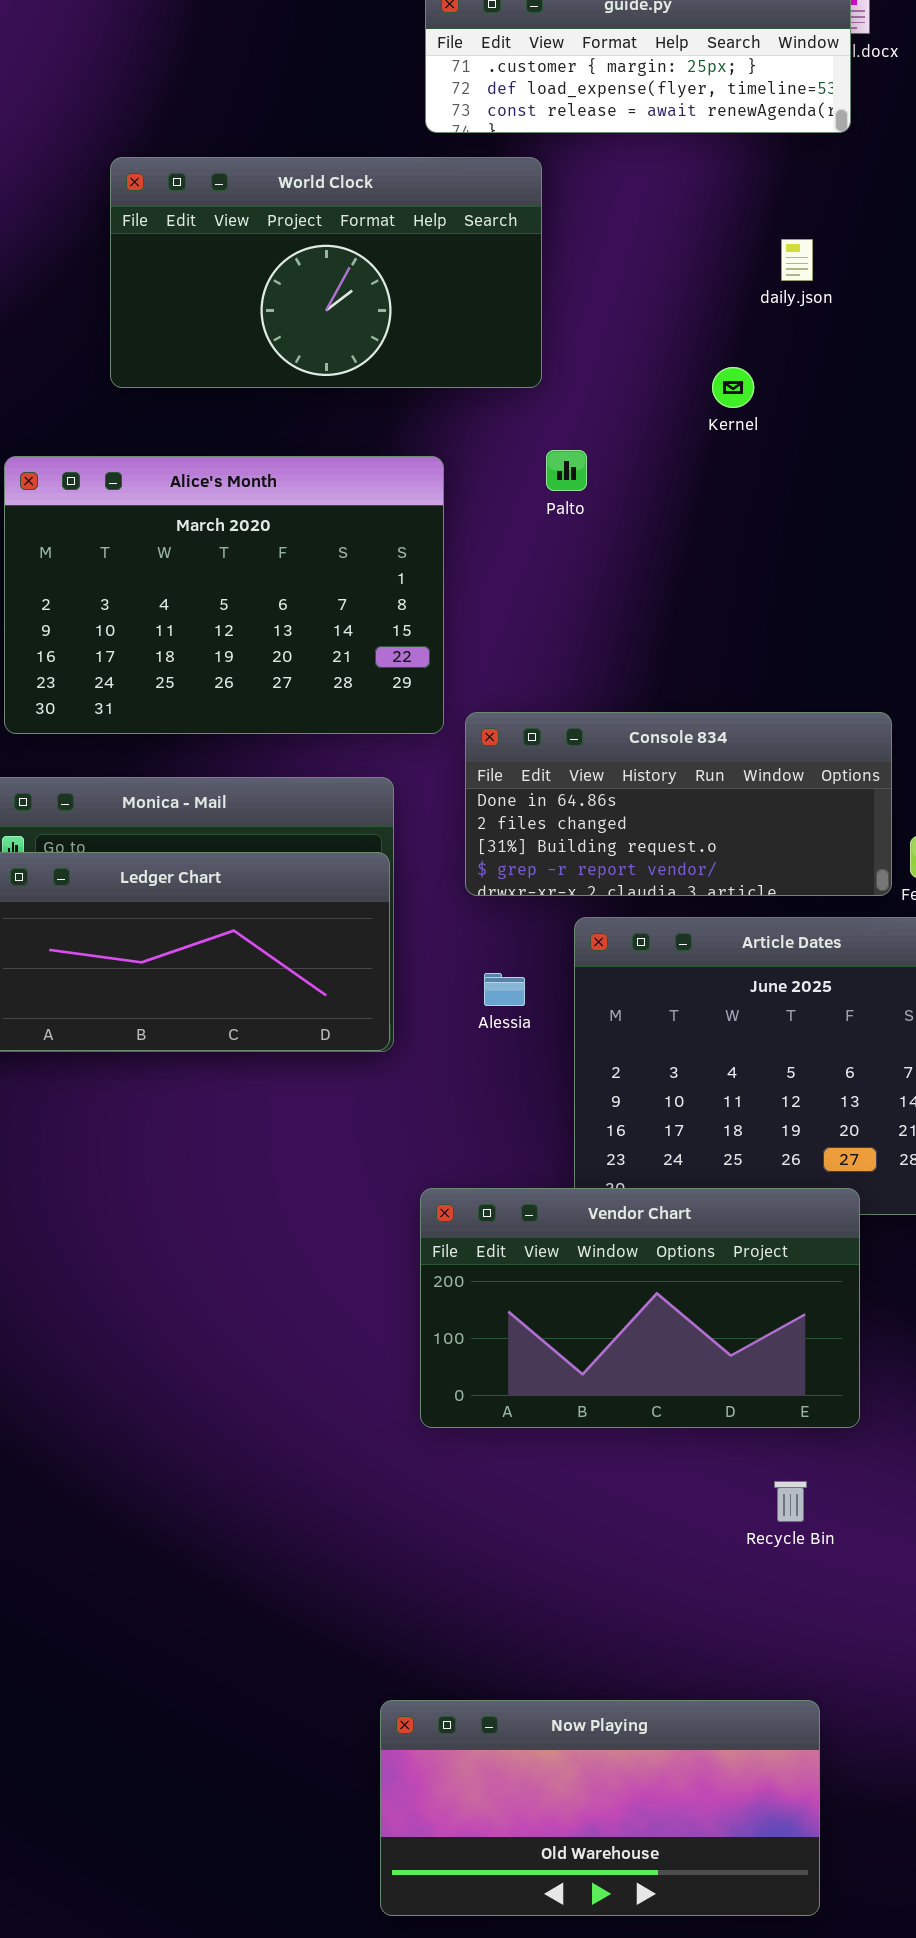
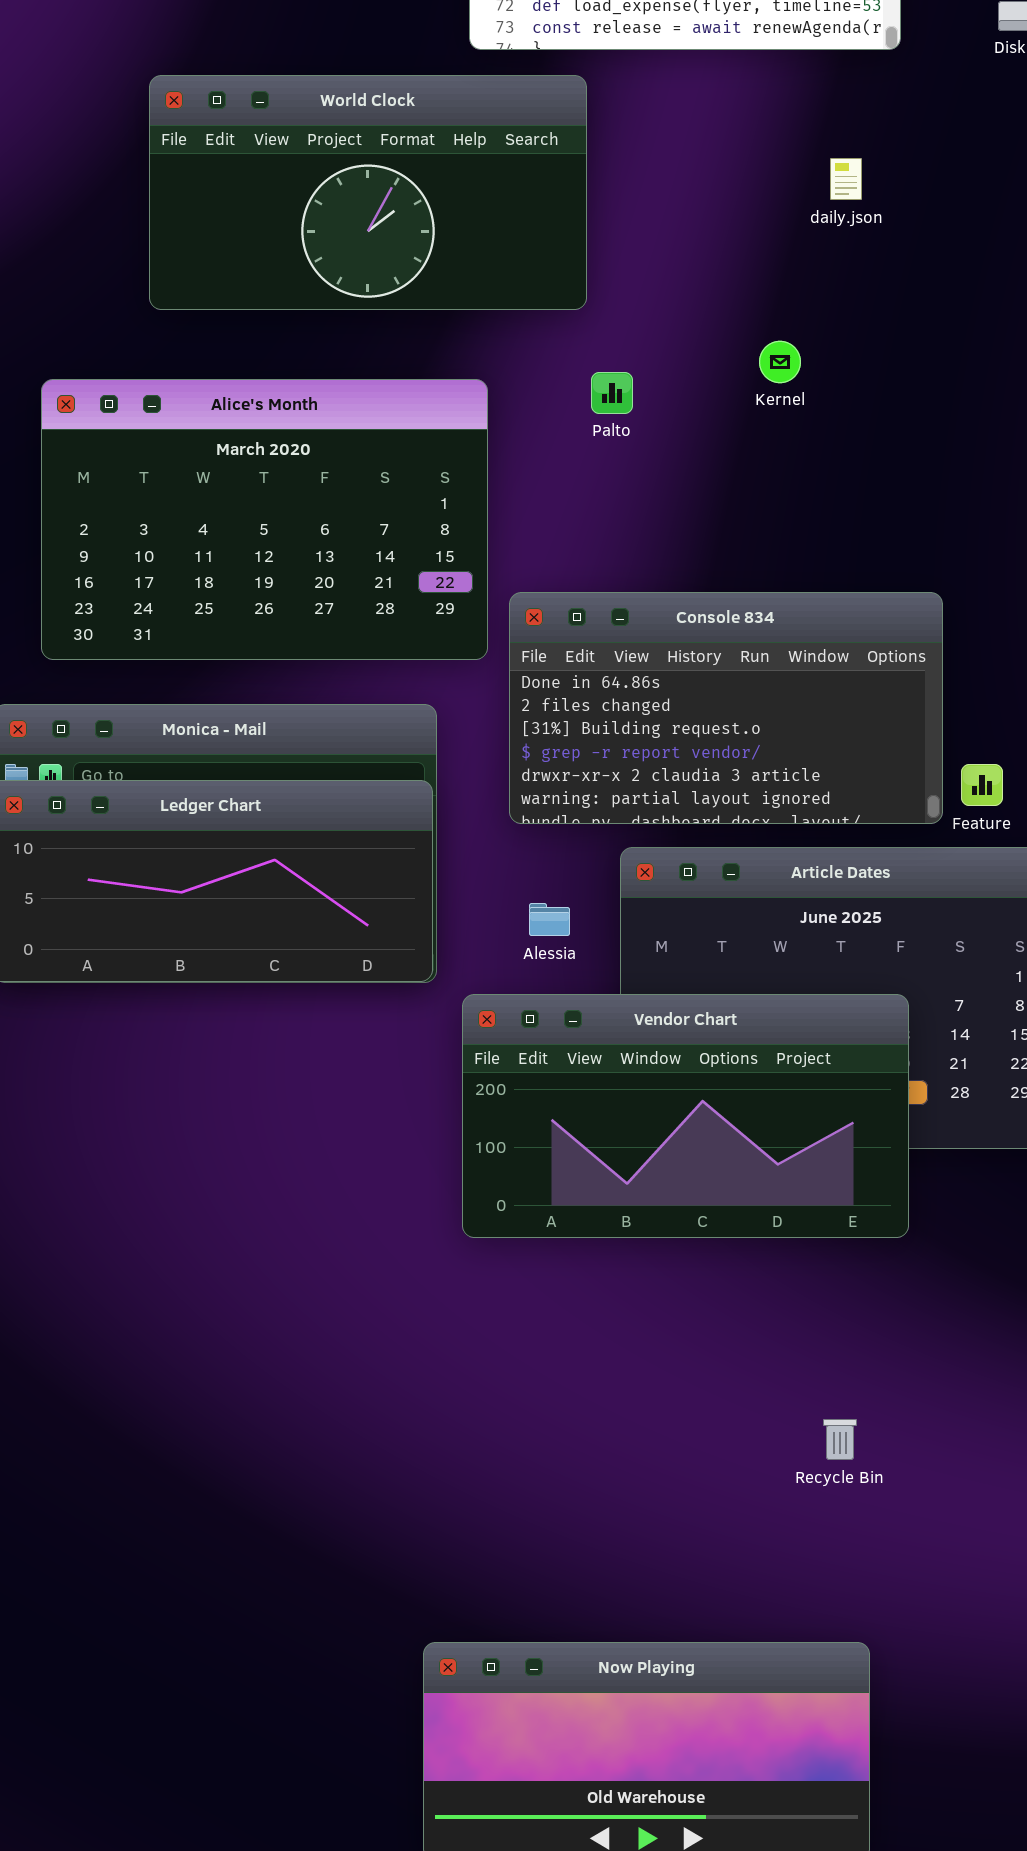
Kernel: [712,367,754,408] -> [759,341,801,383], moved
Console 834: [465,712,892,896] -> [509,592,943,824], resized
Vendor Chart: [420,1188,860,1428] -> [462,994,909,1238], moved

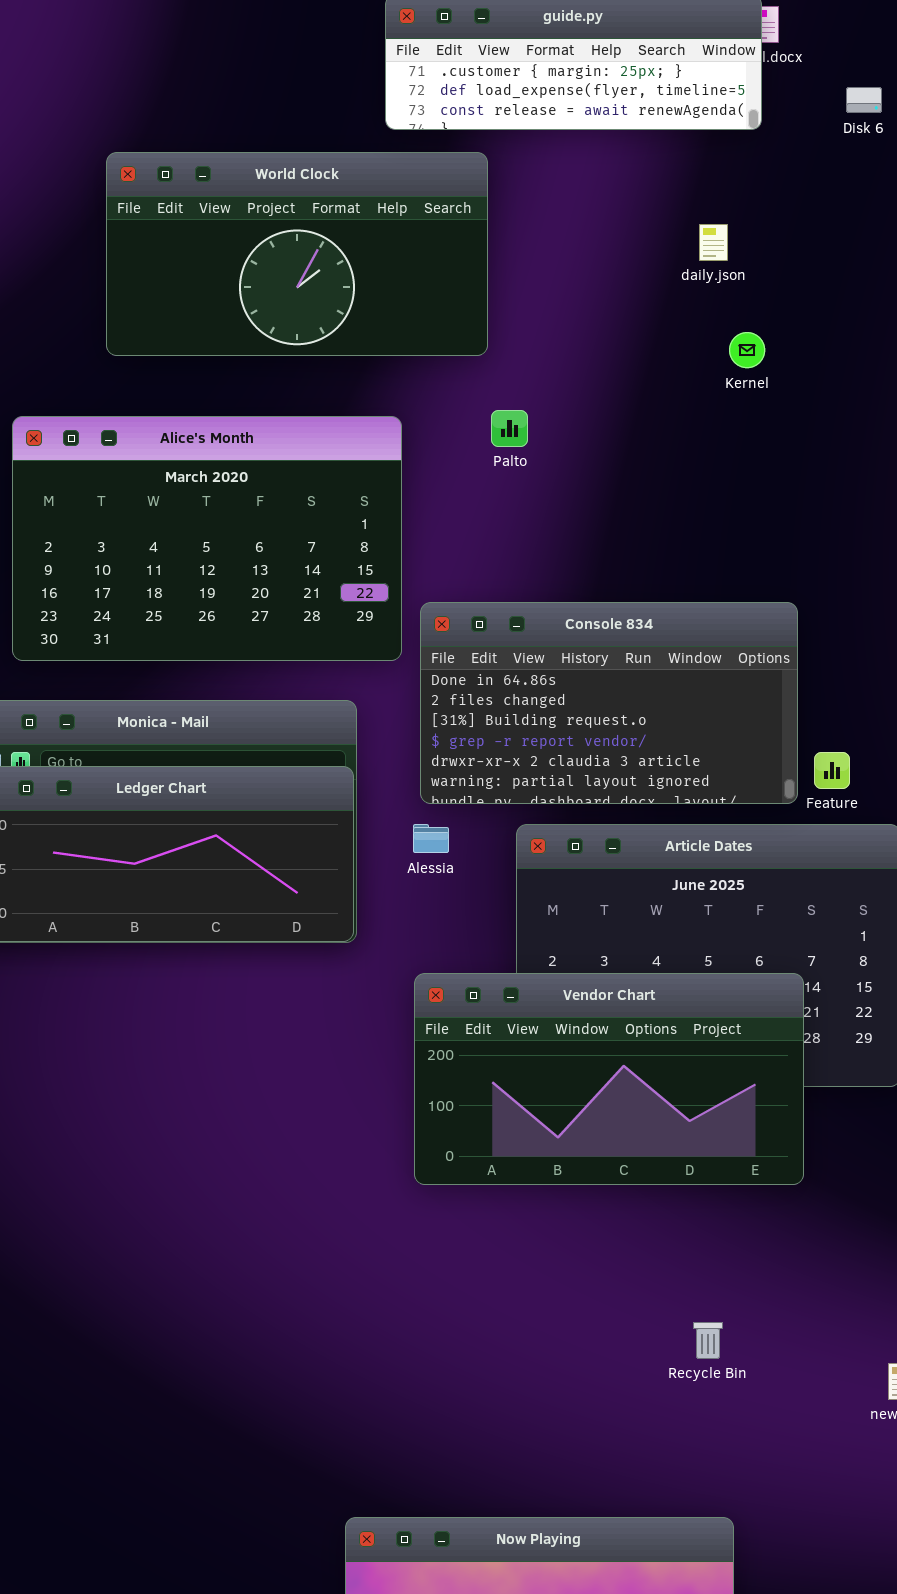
Kernel: [759,341,801,383] -> [729,332,765,368], moved
Alessia: [529,903,570,936] -> [413,824,449,853], moved
Vendor Chart: [462,994,909,1238] -> [414,973,804,1185], moved

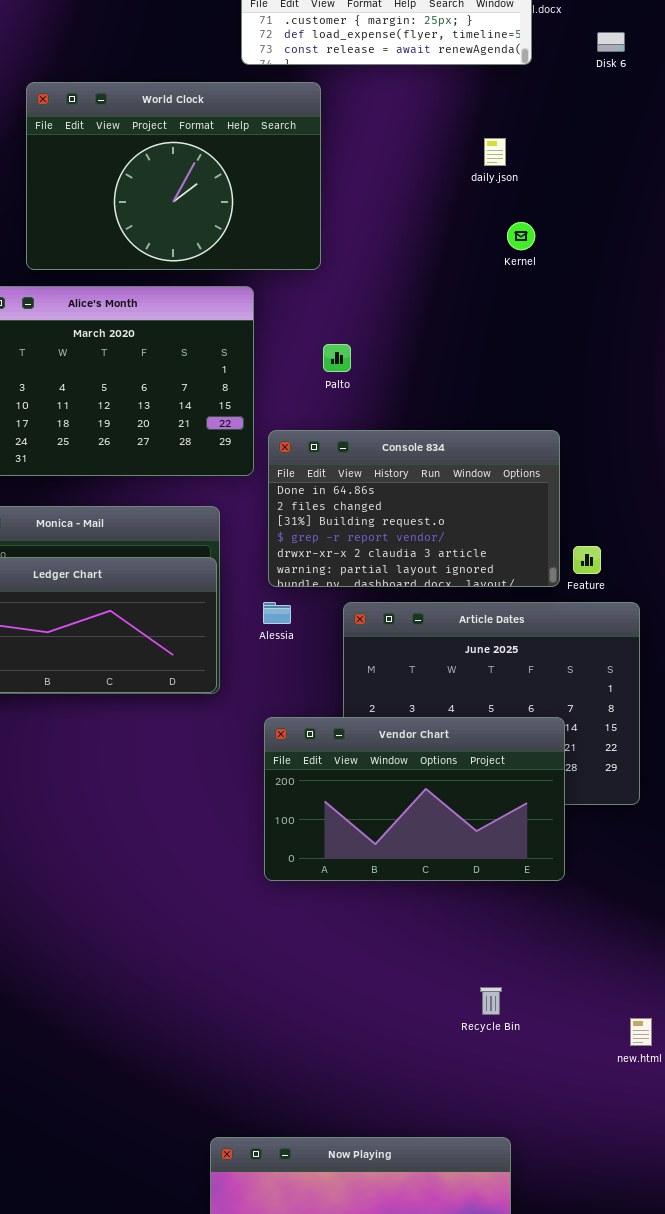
World Clock: [106,152,488,356] -> [26,82,321,270], resized
Palto: [491,410,528,447] -> [323,344,351,372], moved

